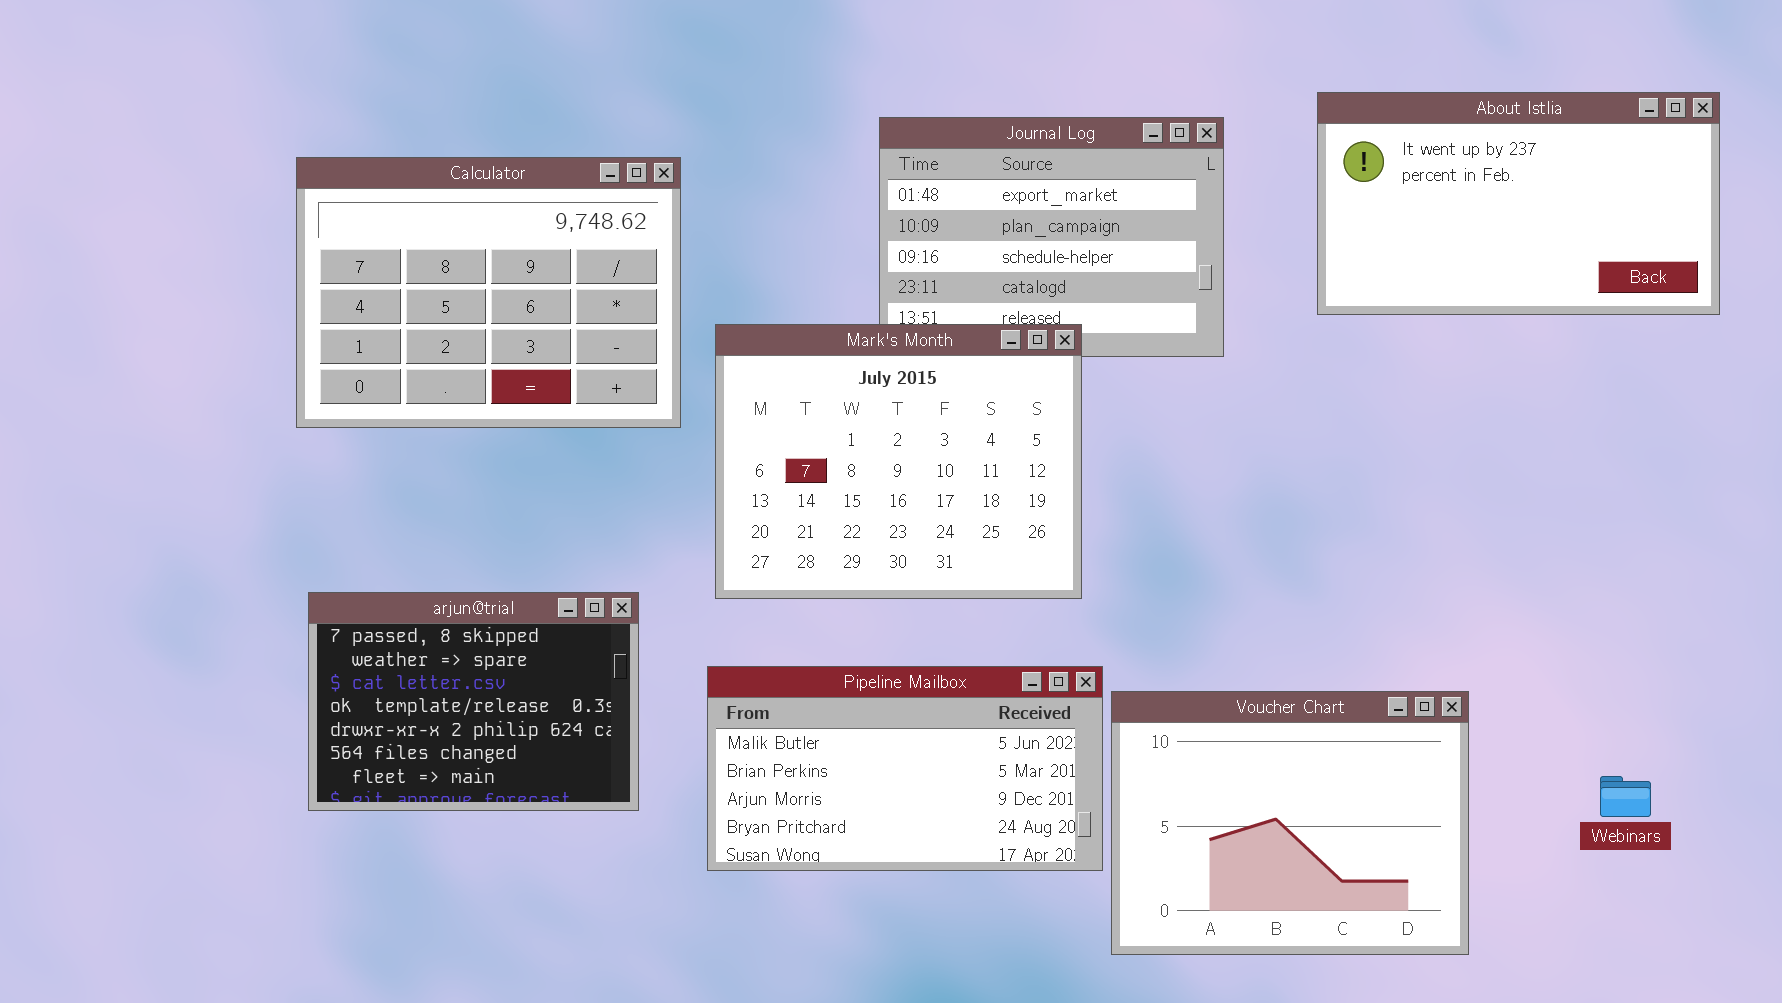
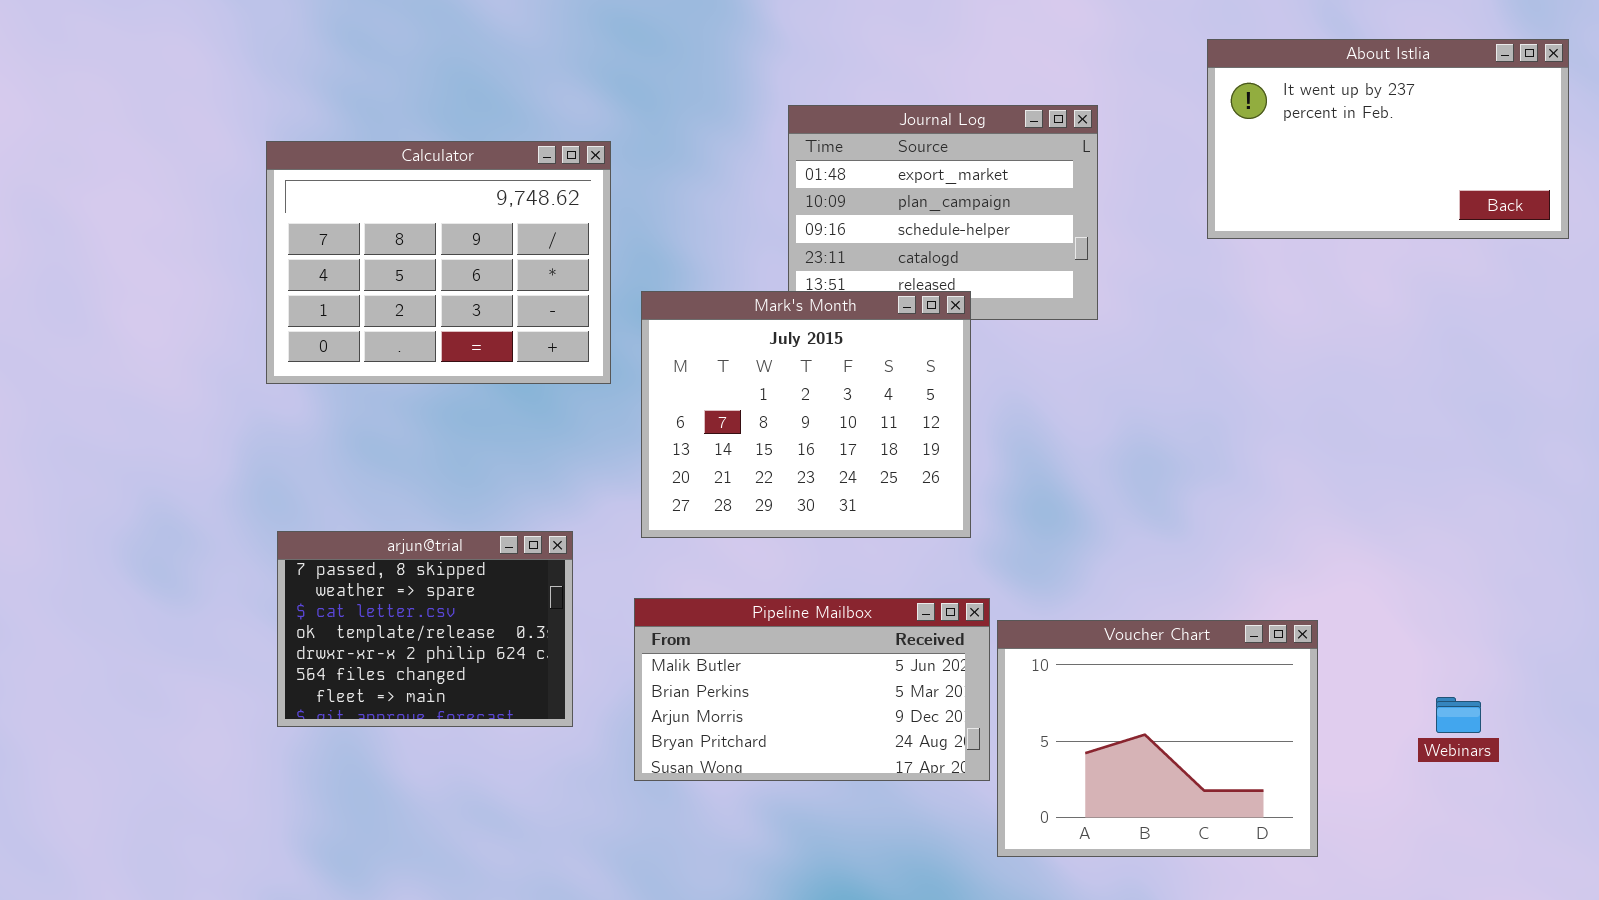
About Istlia: [1317,92,1720,315] -> [1207,39,1569,239], moved

